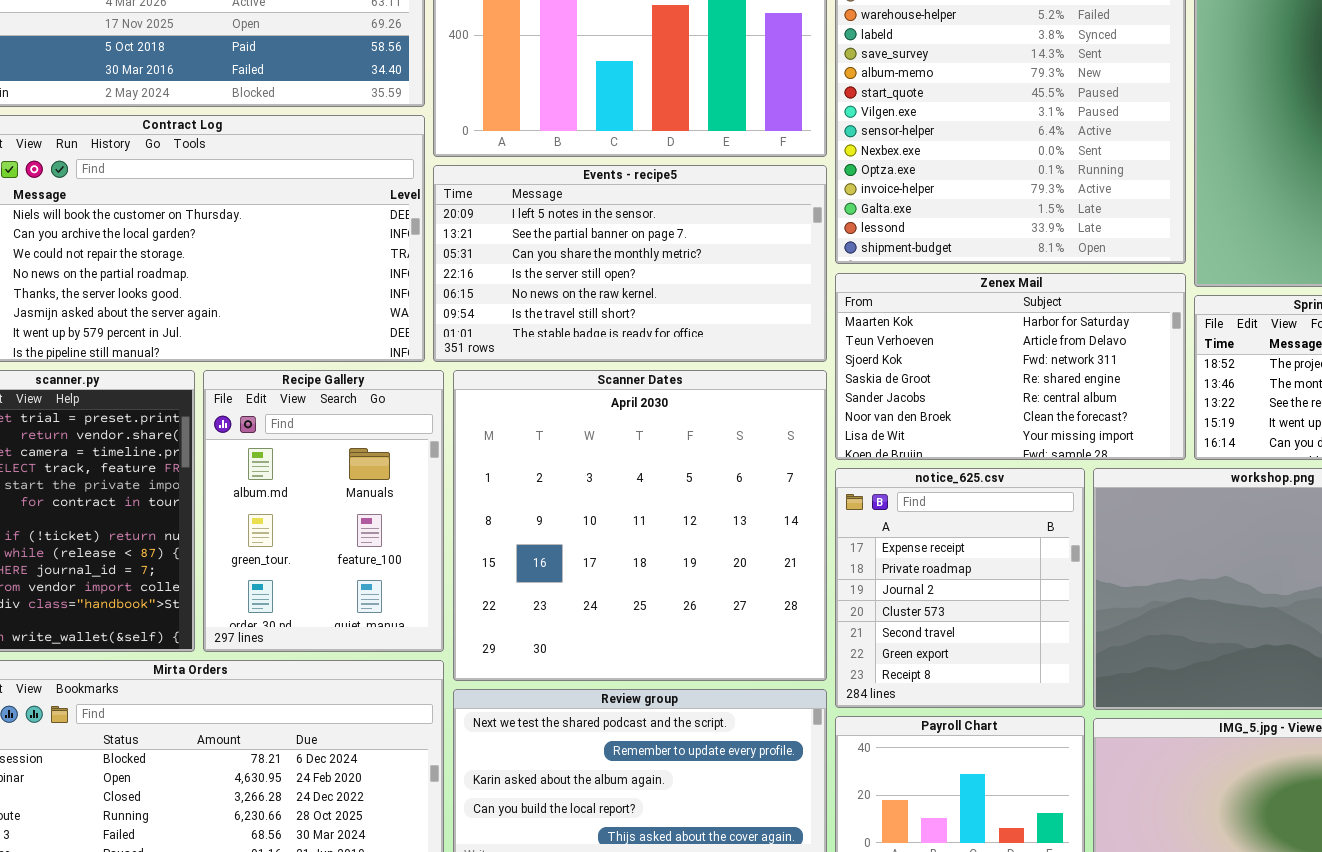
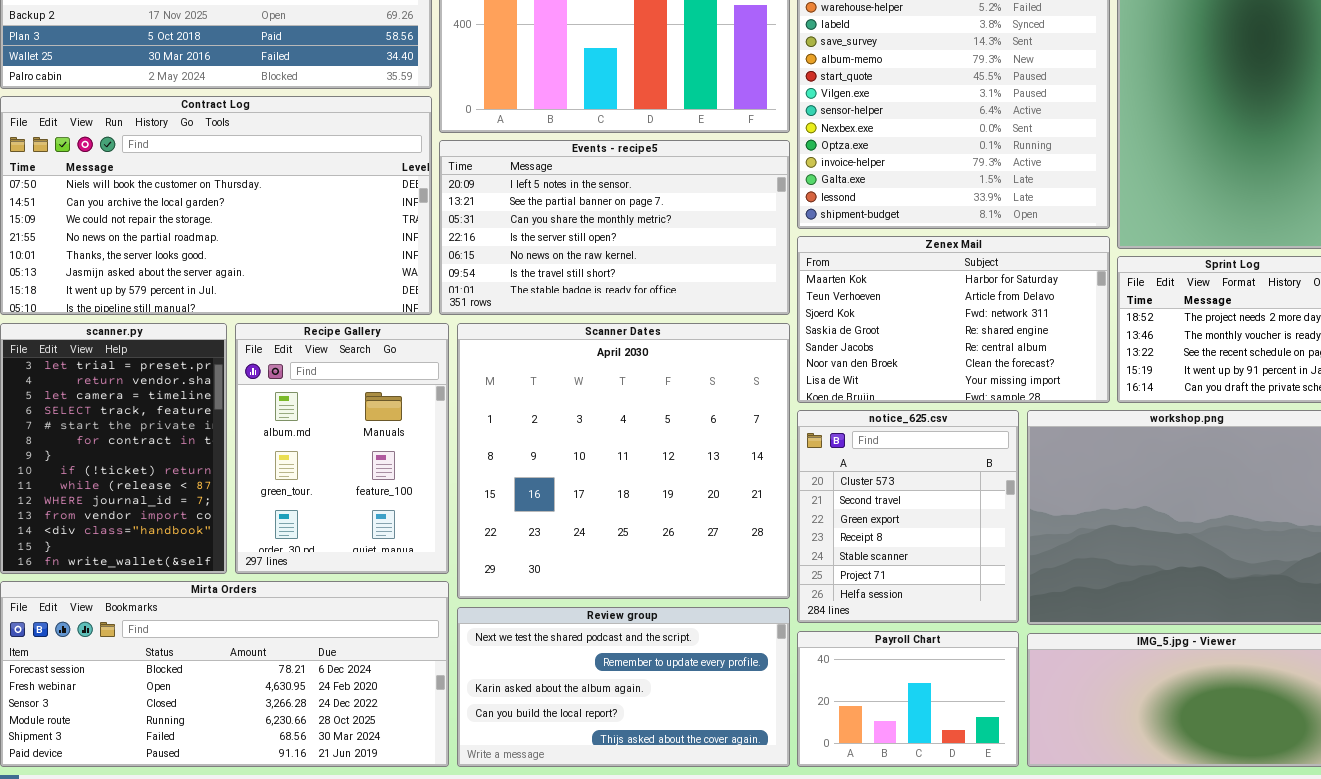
notice_625.csv: [835,468,1085,708] -> [797,410,1019,623], scrolled down 3 rows

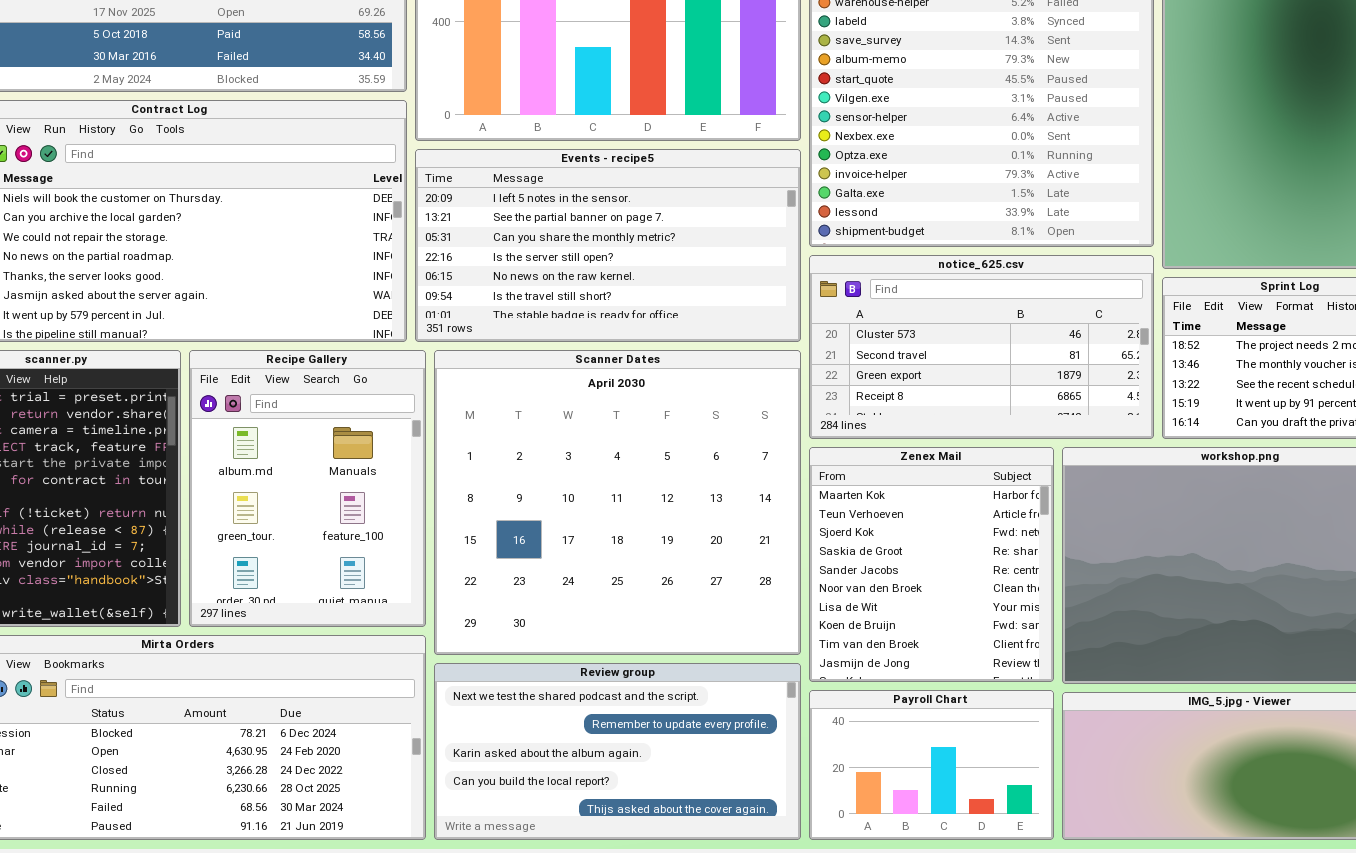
Zenex Mail: [797,236,1110,403] -> [809,447,1054,682], moved, resized
notice_625.csv: [797,410,1019,623] -> [809,255,1154,439], moved, resized

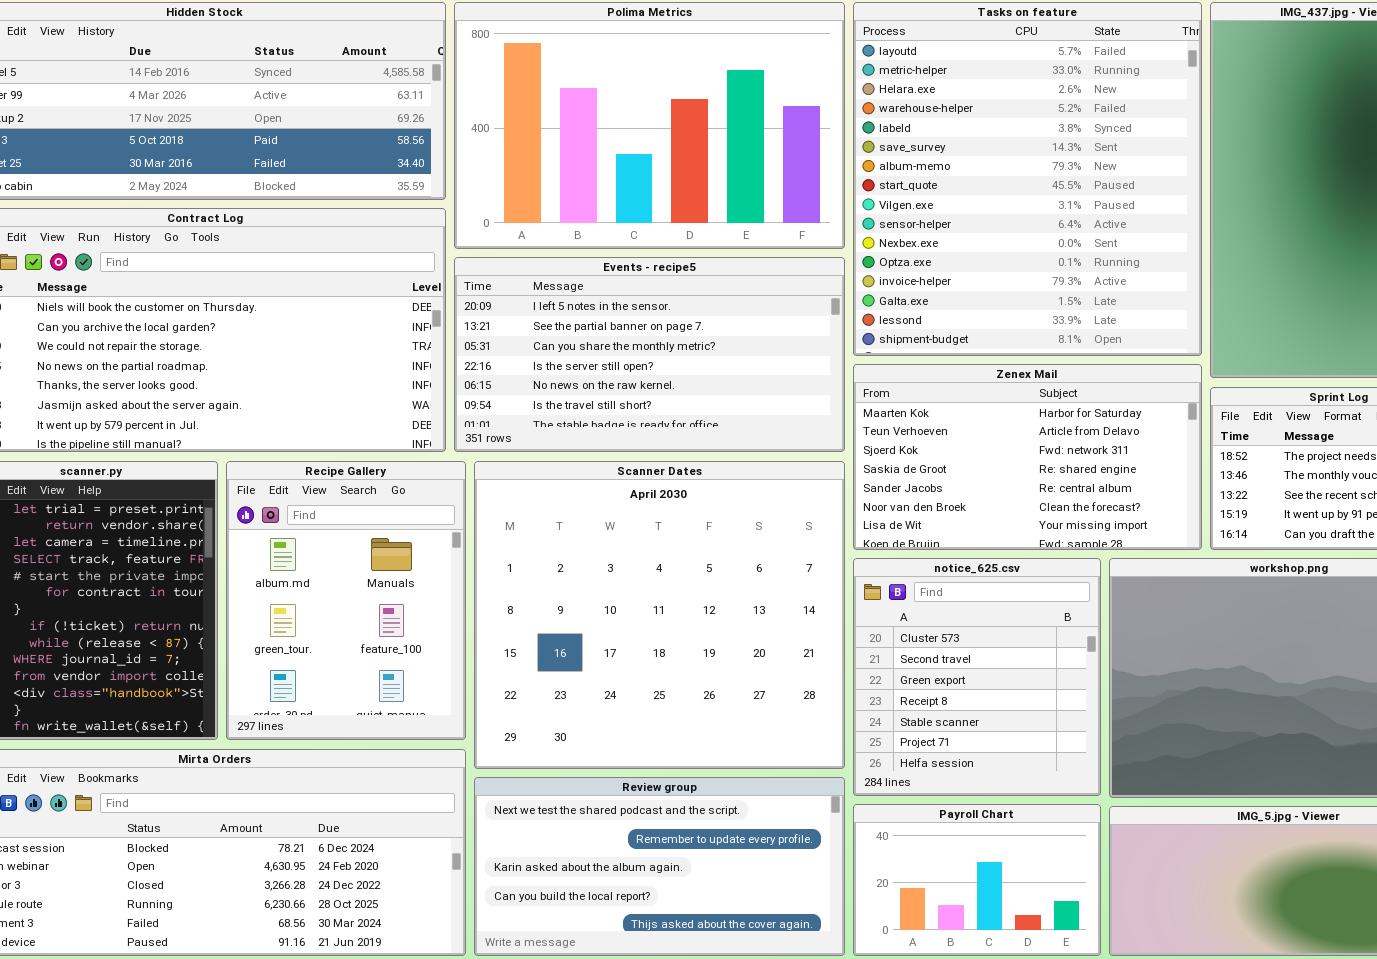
notice_625.csv: [809,255,1154,439] -> [853,558,1101,796], moved, resized
Zenex Mail: [809,447,1054,682] -> [853,364,1202,550], moved, resized

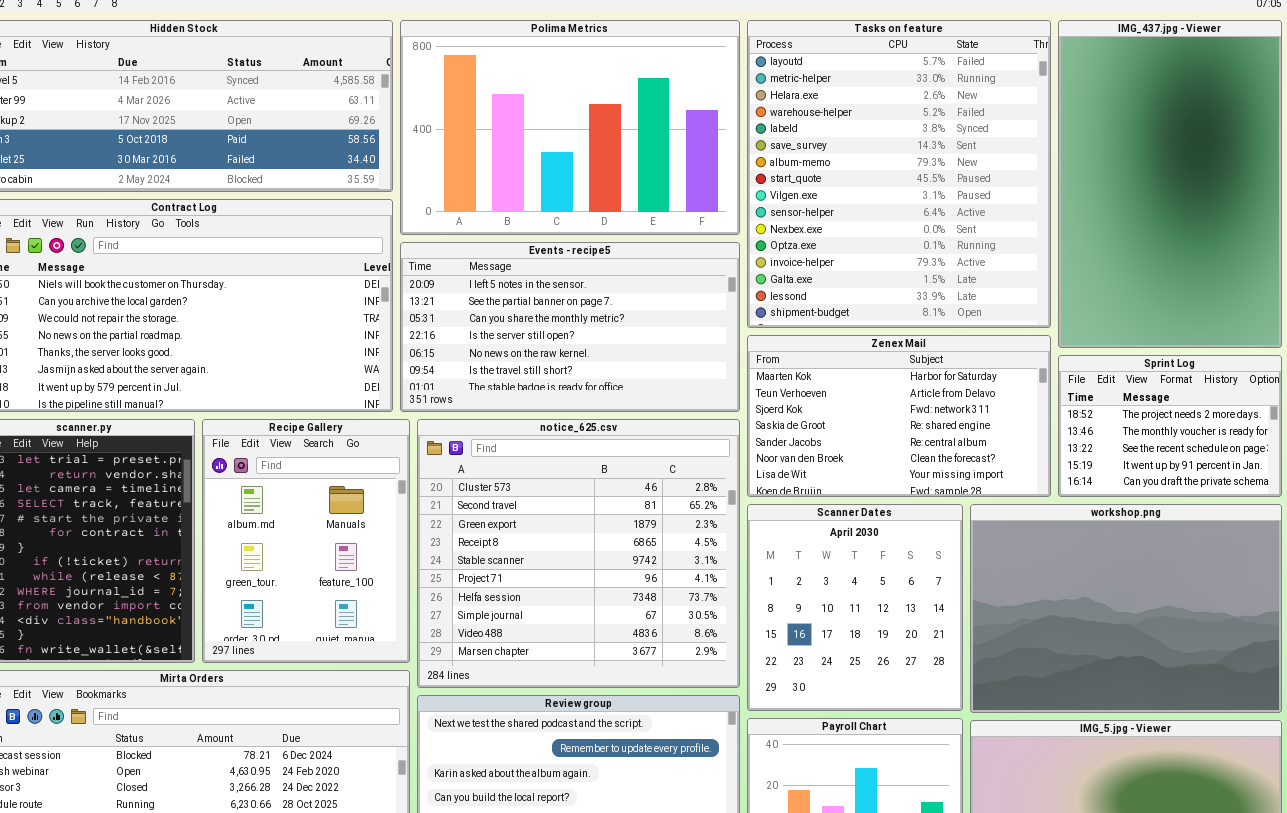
Scanner Dates: [474,461,845,769] -> [747,504,963,711], moved, resized
notice_625.csv: [853,558,1101,796] -> [417,419,740,688], moved, resized

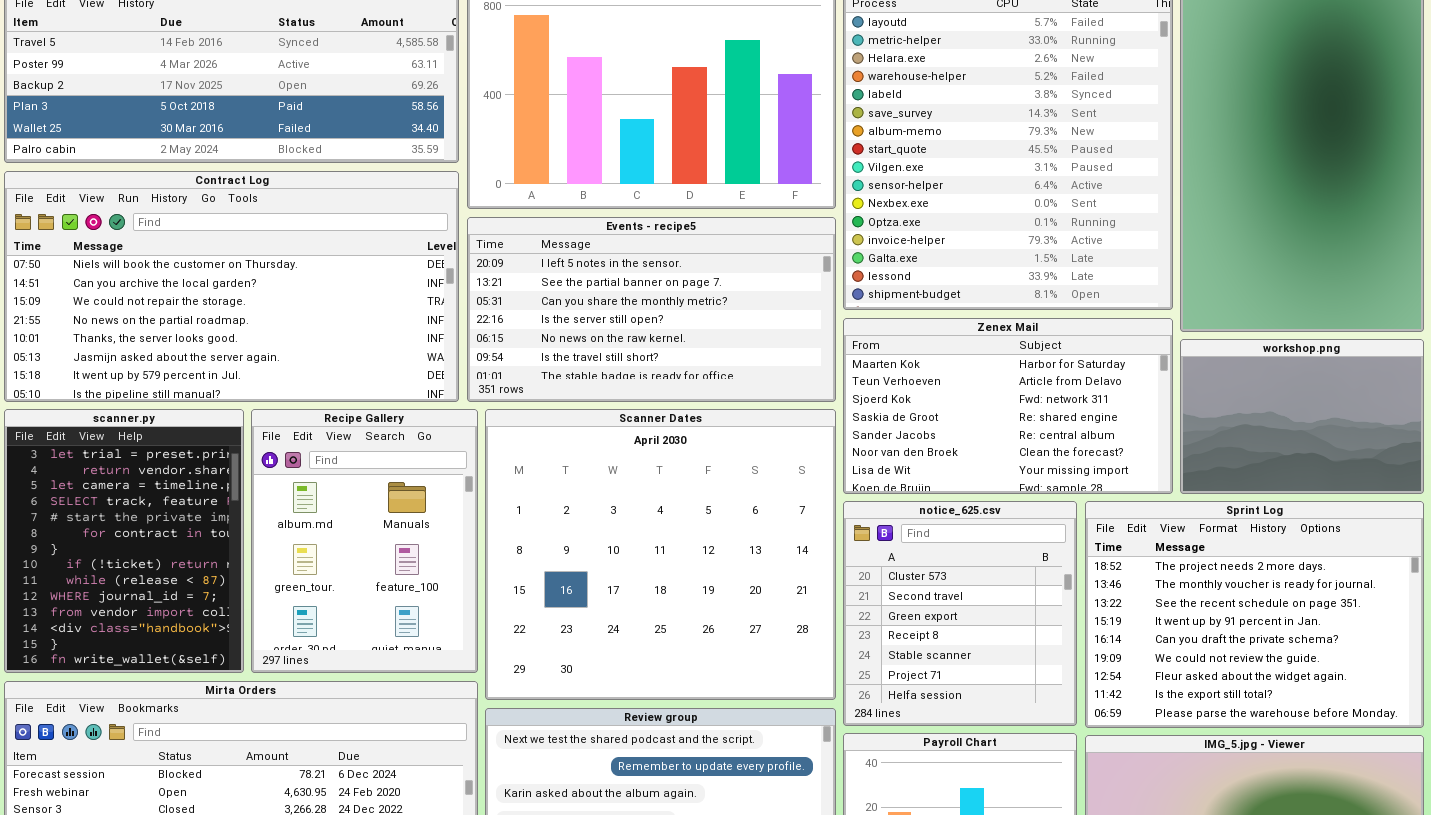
Sprint Log: [1058,355,1282,497] -> [1085,501,1424,728], moved, resized
notice_625.csv: [417,419,740,688] -> [843,501,1077,726], moved, resized
Scanner Dates: [747,504,963,711] -> [485,409,836,700], moved, resized
workshop.png: [970,504,1282,713] -> [1180,339,1424,494], moved, resized

